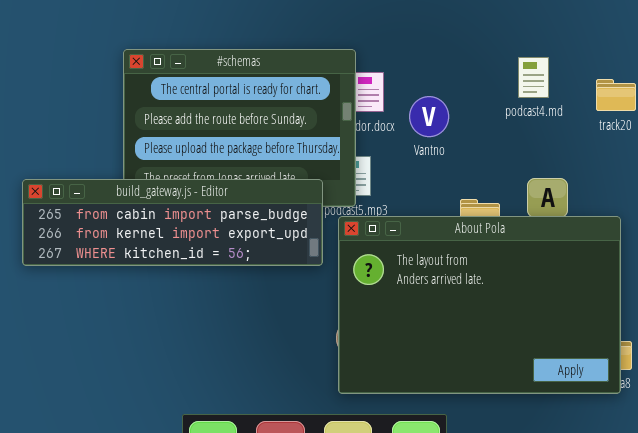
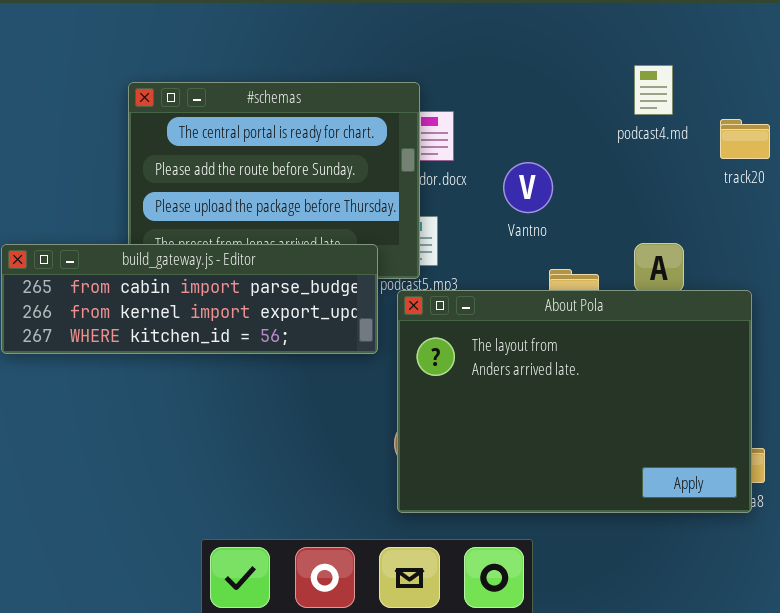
podcast4.md: [518,57,549,98] -> [634,65,673,115], moved
Vantno: [409,96,449,137] -> [503,162,553,213], moved

